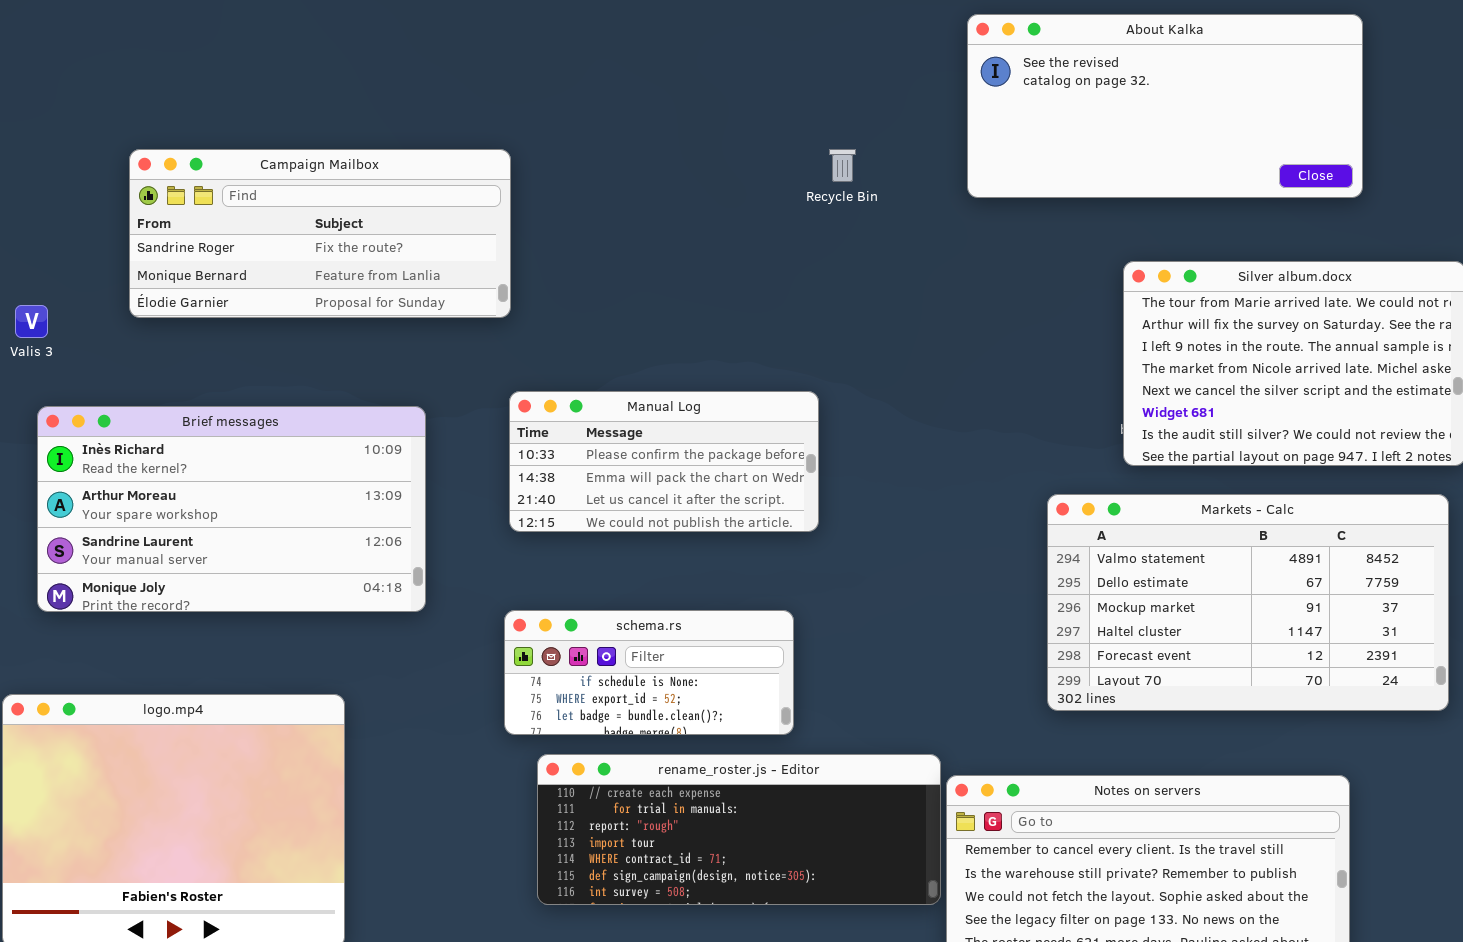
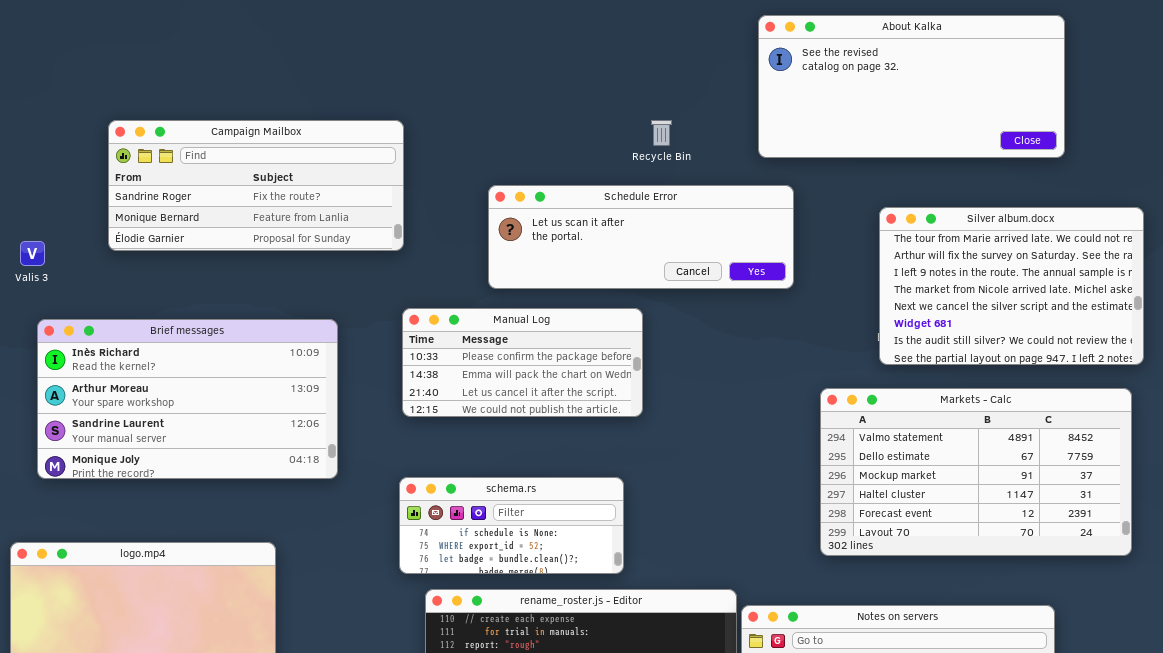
Schedule Error: none -> [488,185,794,289], opened

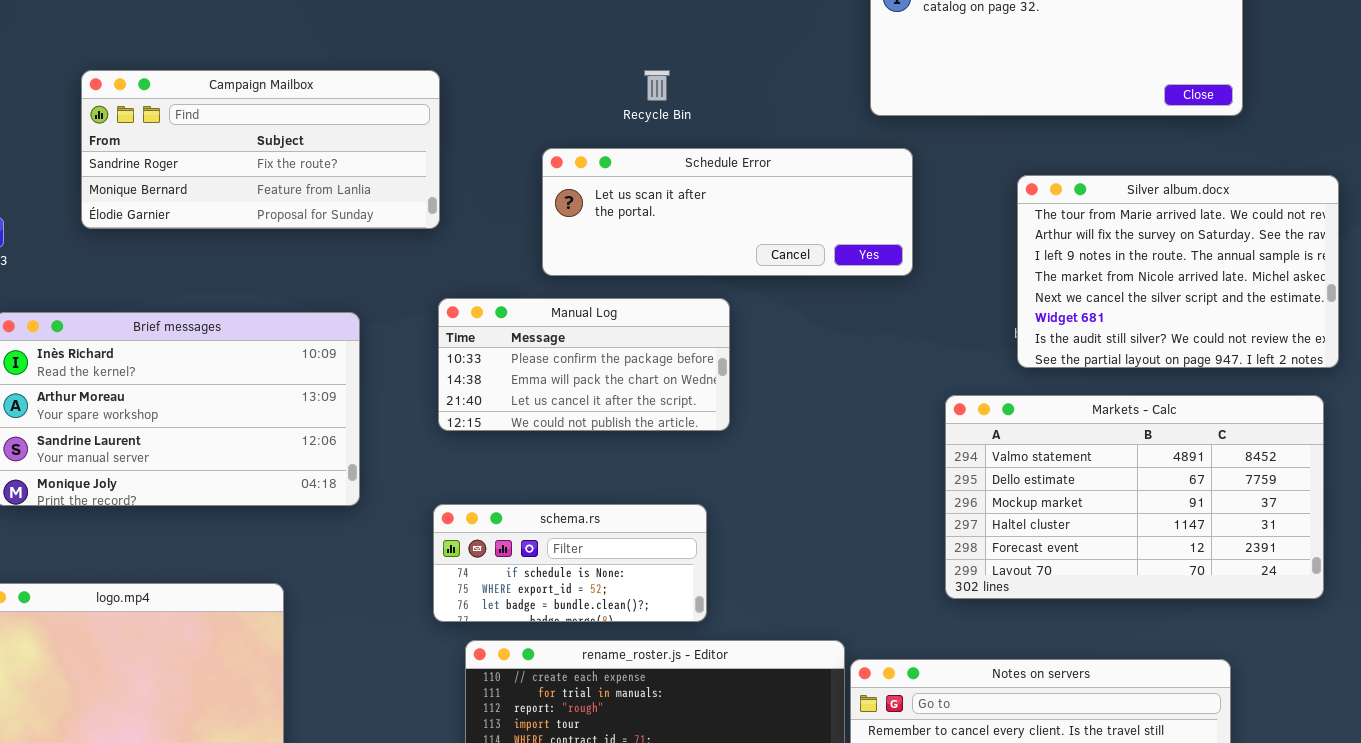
Recycle Bin: [651,120,672,146] -> [644,70,670,101], moved

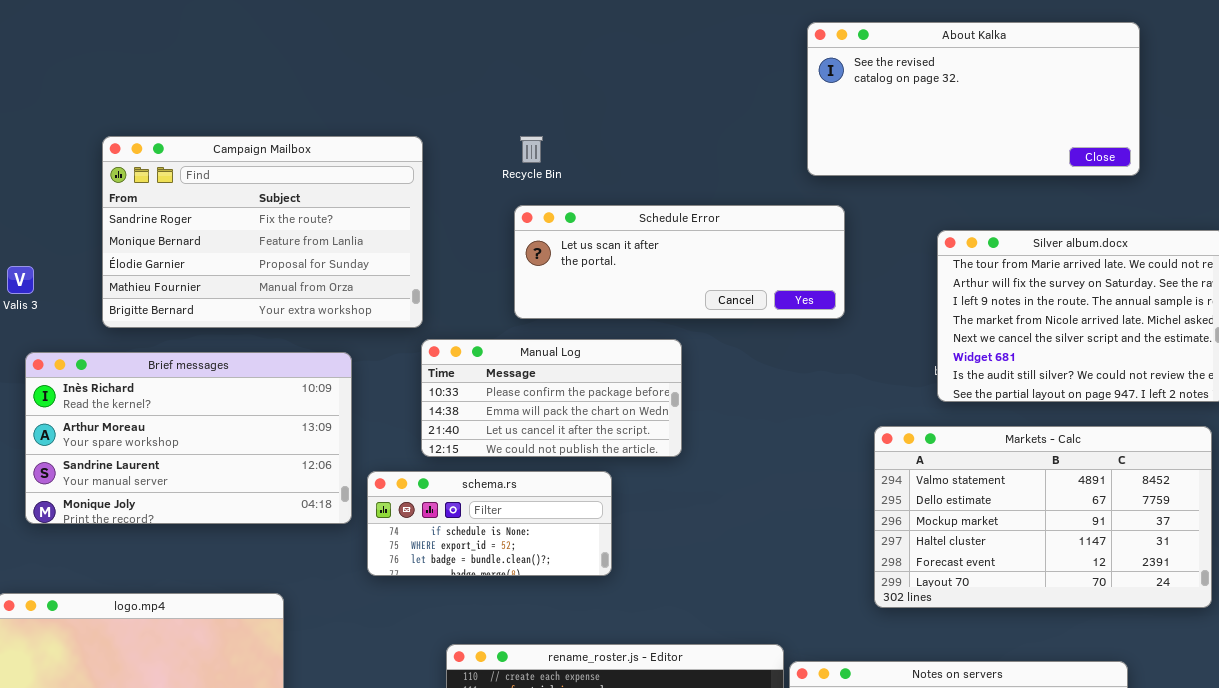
Campaign Mailbox: [81,70,440,229] -> [102,136,423,328], resized
Recycle Bin: [644,70,670,101] -> [520,136,543,163], moved
schema.rs: [433,504,707,622] -> [367,471,612,576], moved

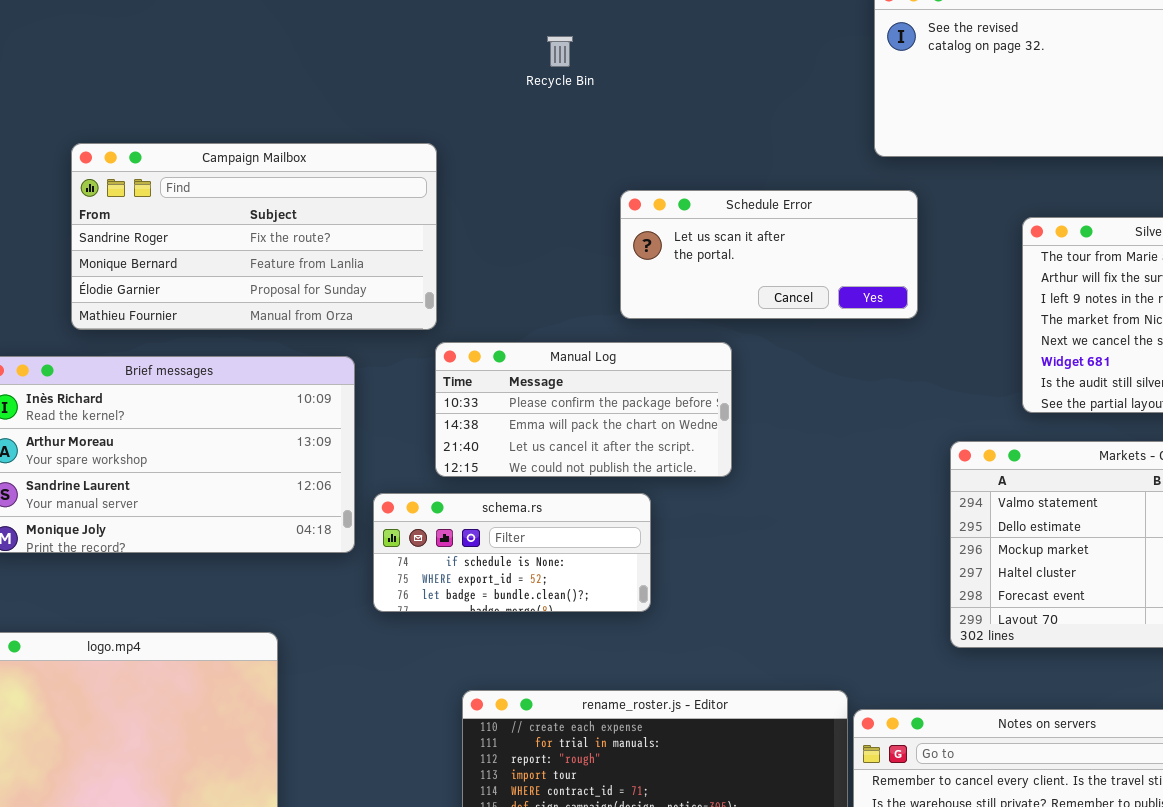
Campaign Mailbox: [102,136,423,328] -> [71,143,437,330], resized
Recycle Bin: [520,136,543,163] -> [547,36,573,67], moved
Schedule Error: [514,205,845,319] -> [620,190,918,319], resized

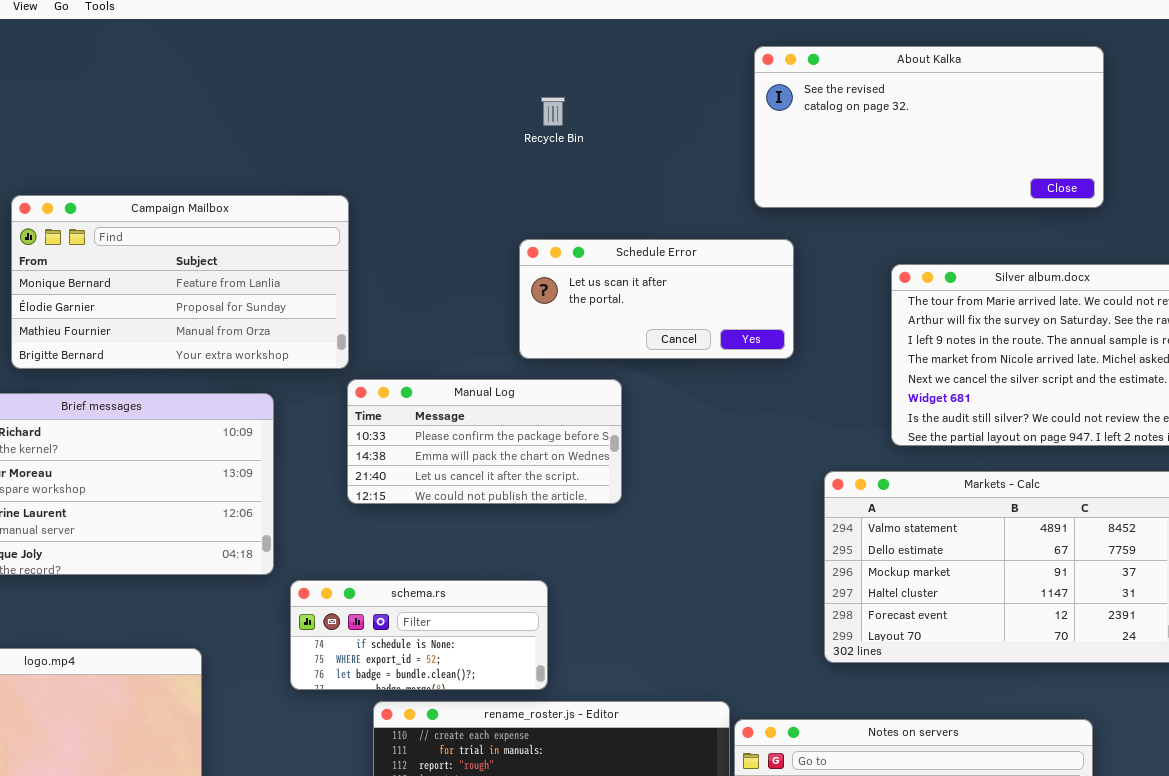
Recycle Bin: [547,36,573,67] -> [541,97,565,126], moved
Campaign Mailbox: [71,143,437,330] -> [11,195,349,369], scrolled down 1 row
schema.rs: [373,493,651,612] -> [290,580,548,690], moved

